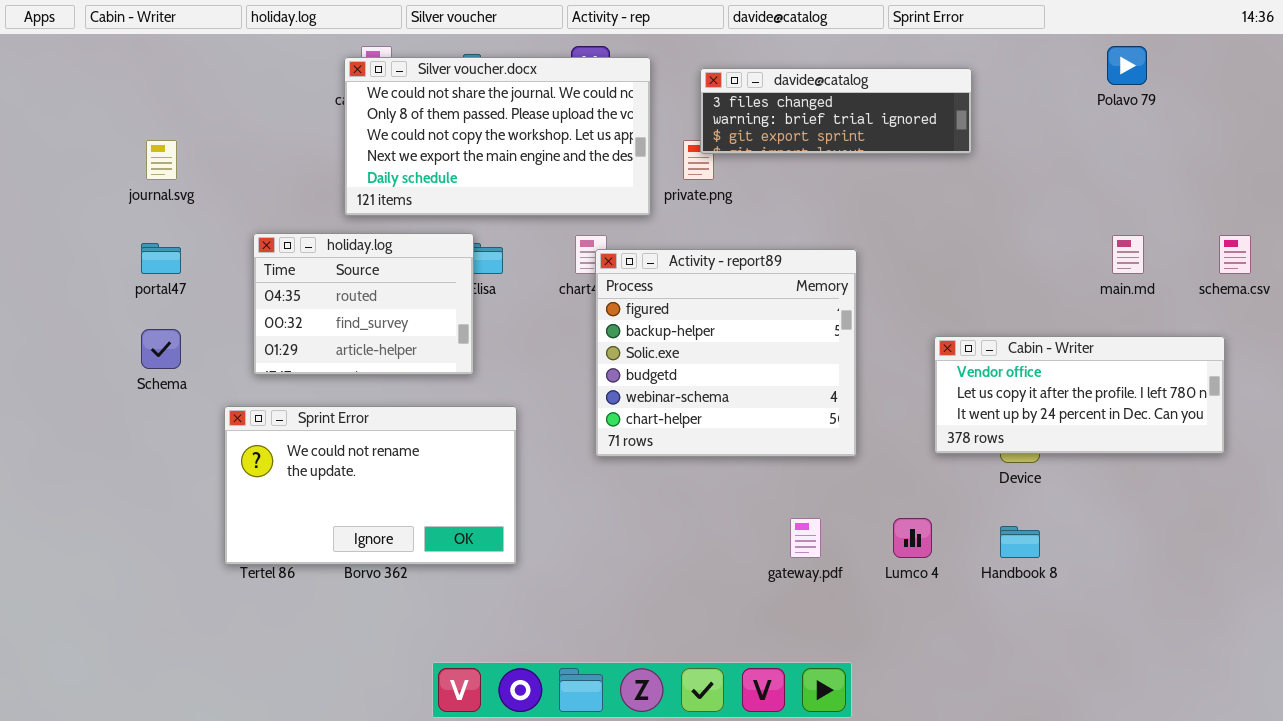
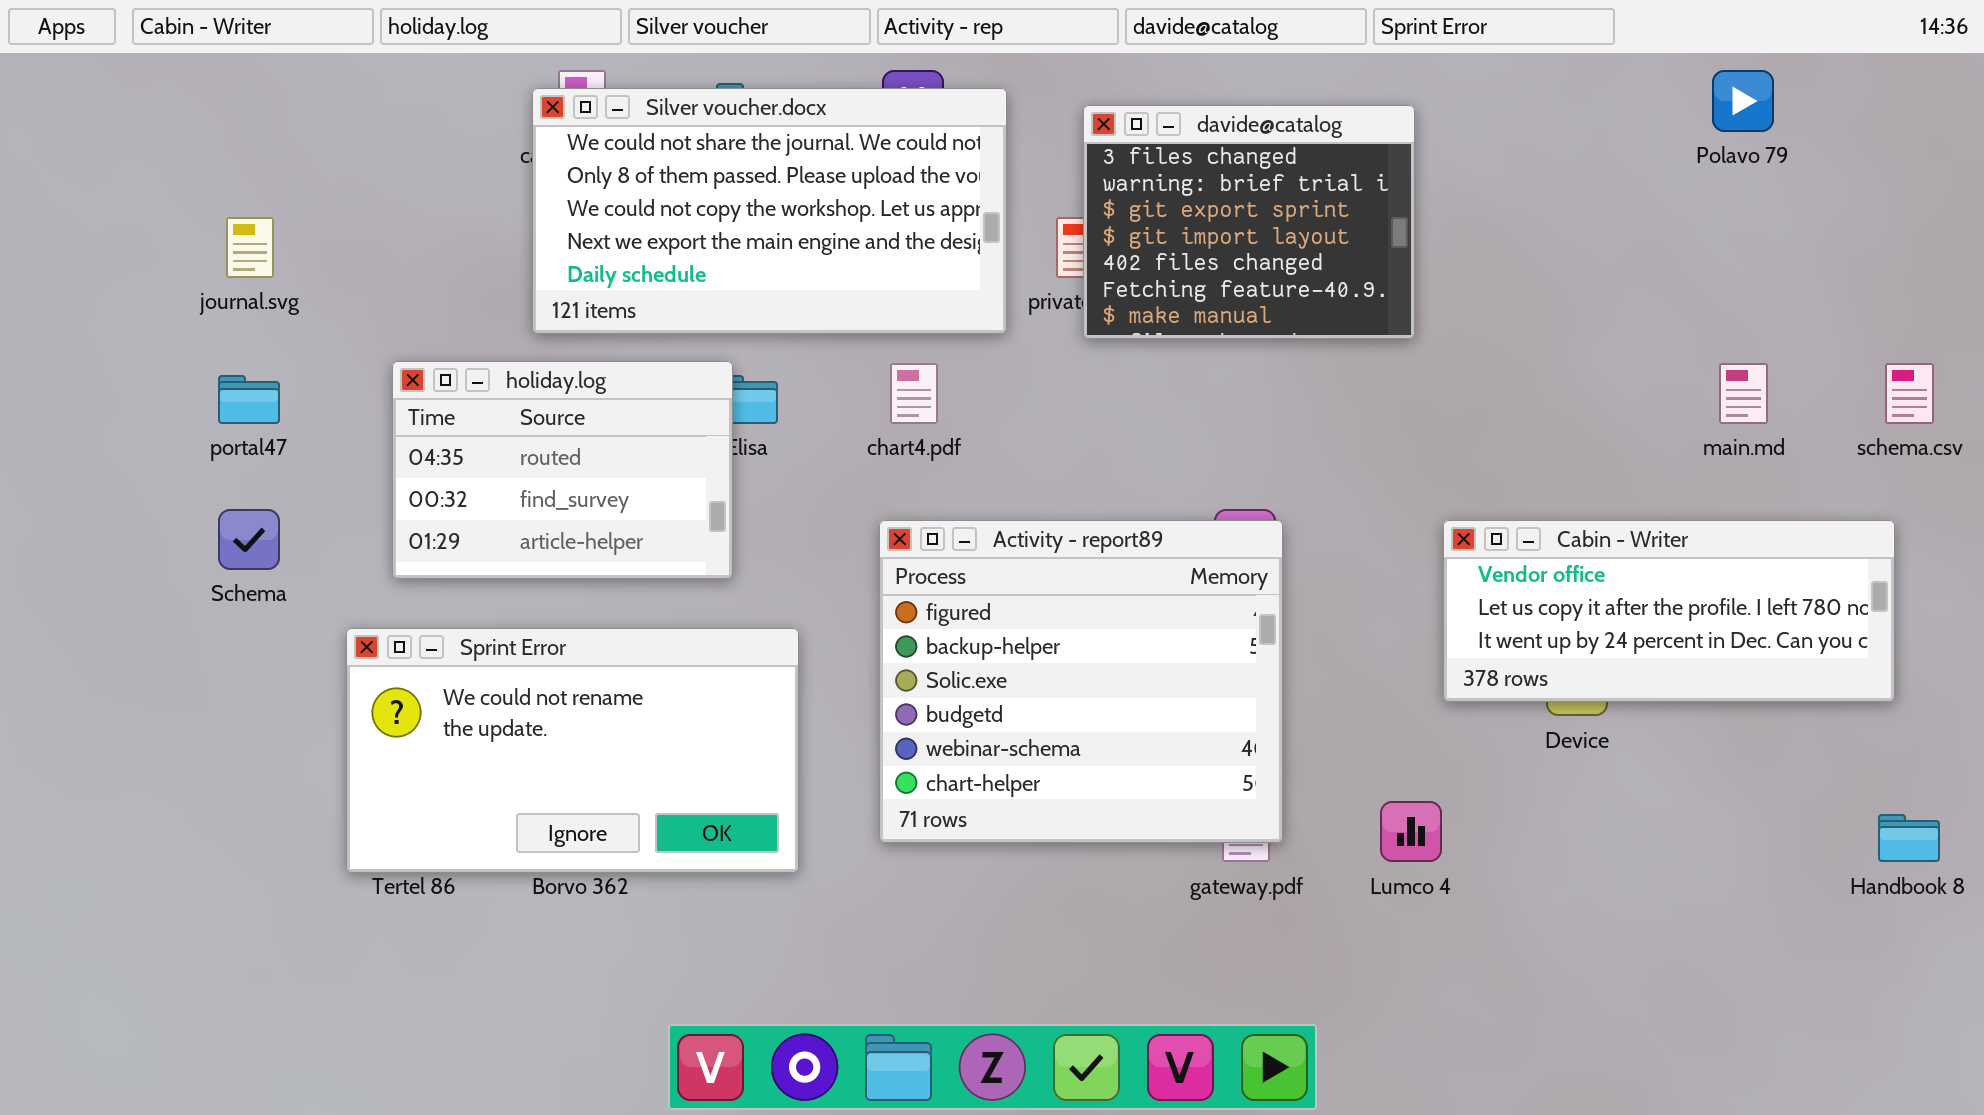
davide@catalog: [700,68,972,154] -> [1083,105,1415,339], resized
Activity - report89: [595,249,857,457] -> [879,520,1283,843], moved
Handbook 8: [1000,526,1040,558] -> [1878,814,1940,862], moved

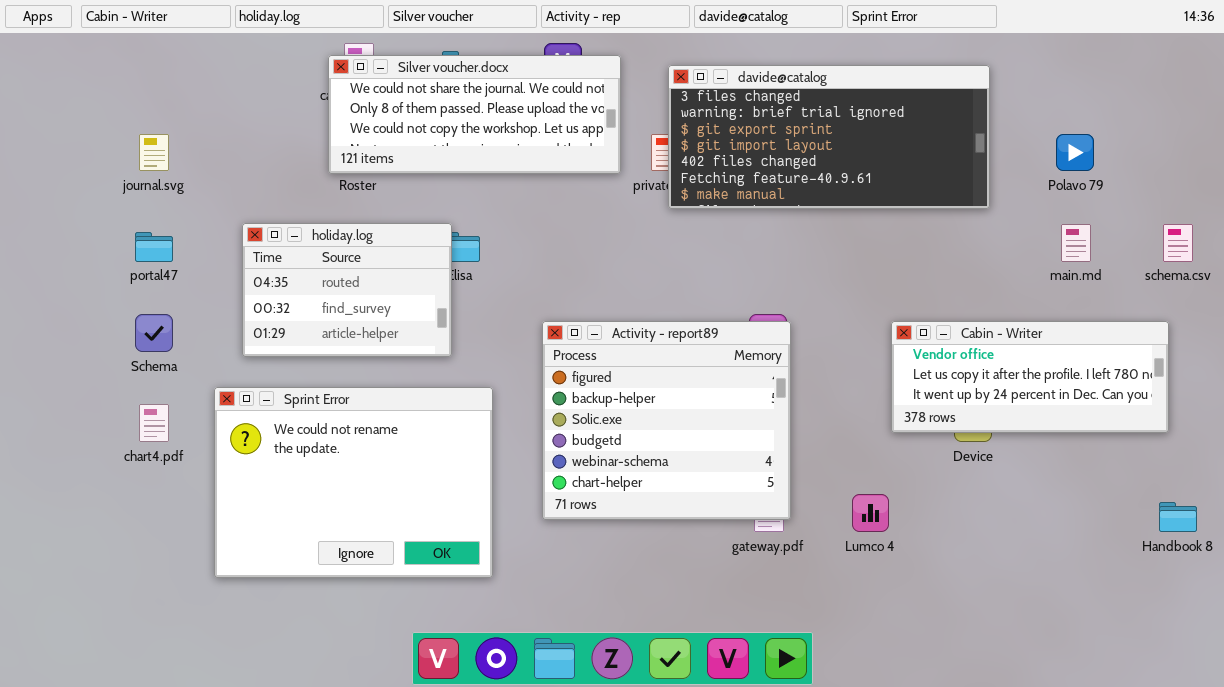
Polavo 79: [1712,70,1774,132] -> [1056,134,1094,171], moved
Silver voucher.docx: [532,88,1007,334] -> [328,55,621,174], resized
davide@catalog: [1083,105,1415,339] -> [668,65,990,209], resized
chart4.pdf: [890,363,938,424] -> [139,404,169,442], moved
Sprint Error: [346,628,799,873] -> [214,387,493,578], resized

